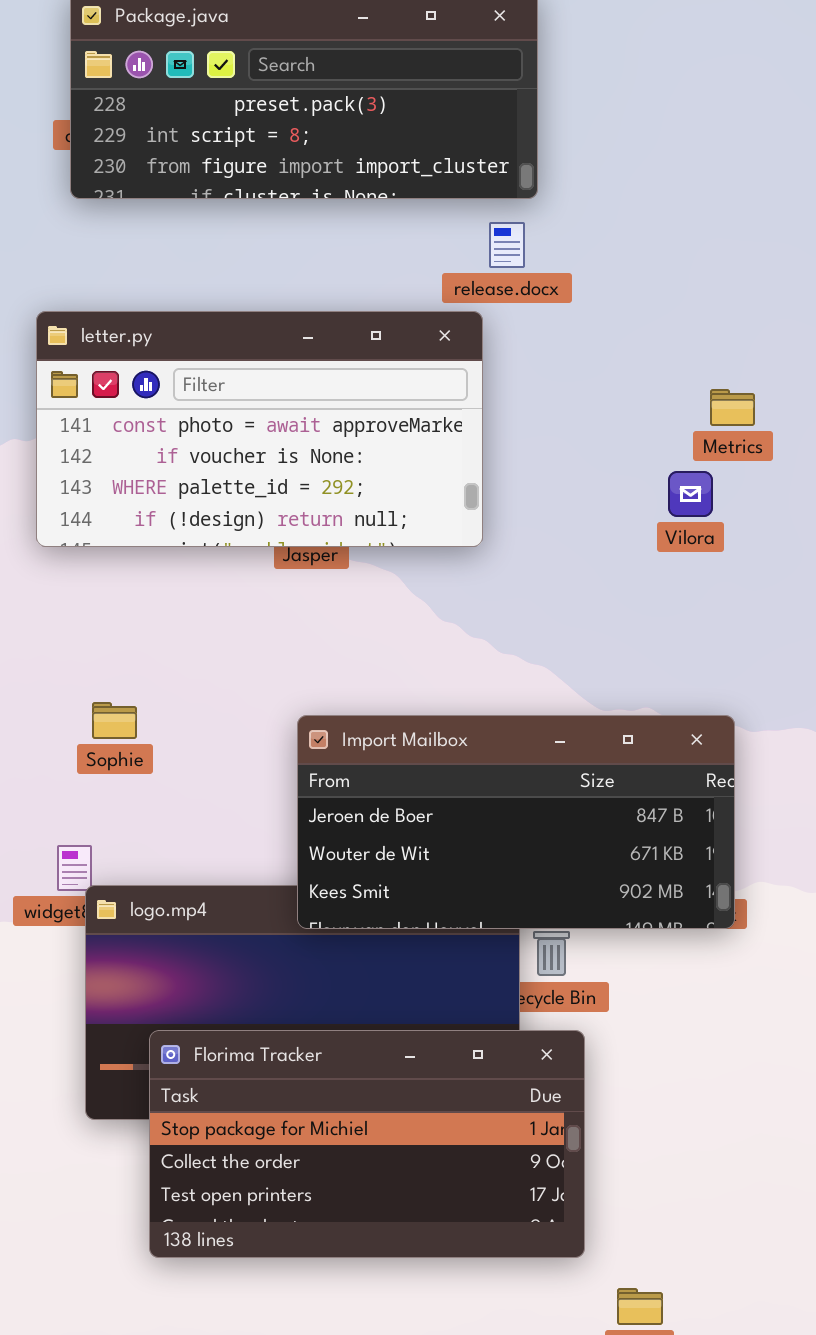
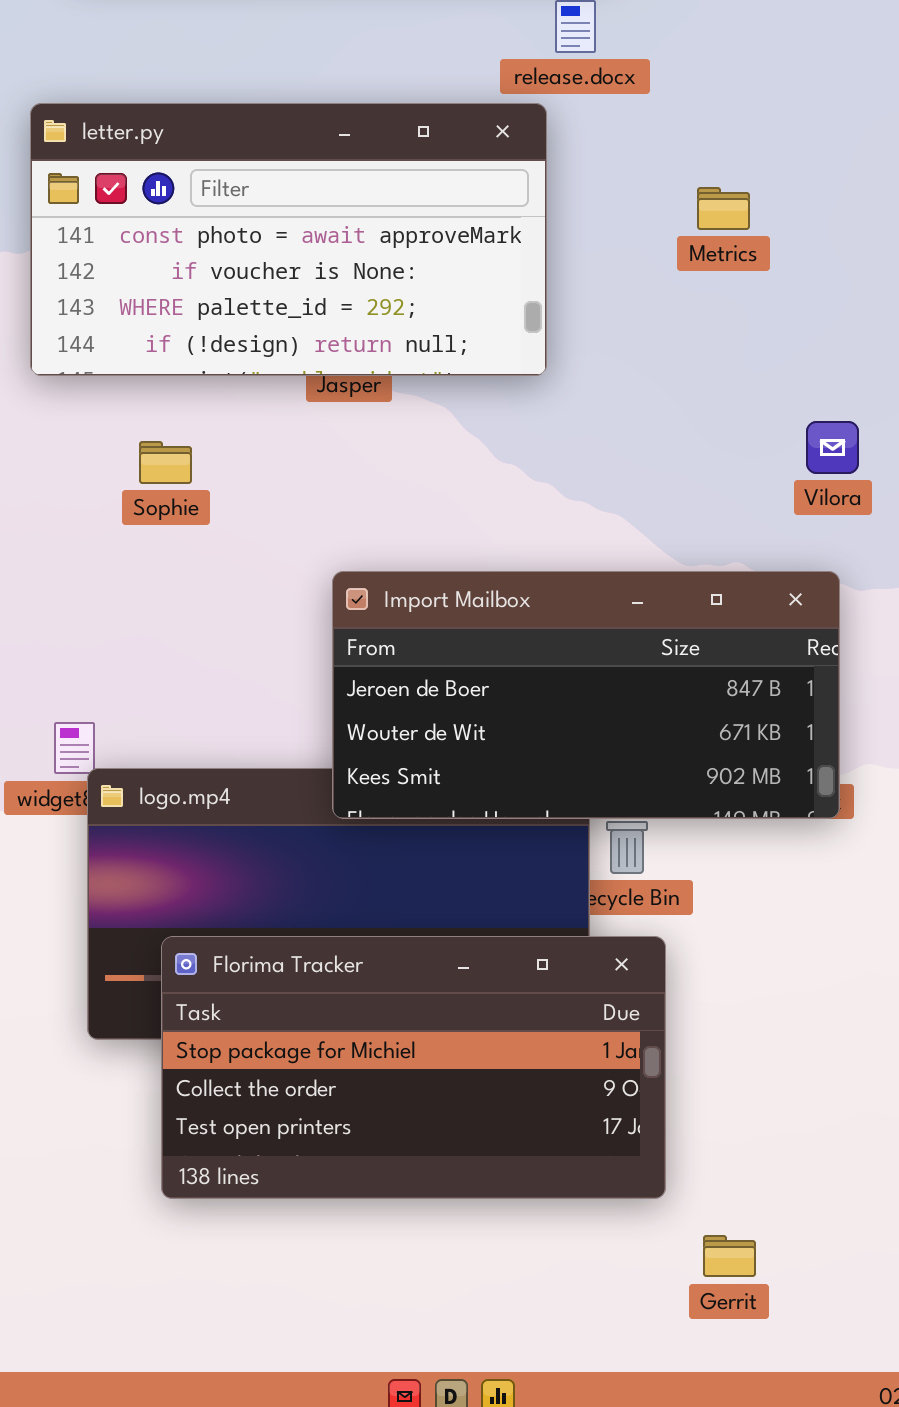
Metrics: [710,389,755,426] -> [697,187,750,230], moved
Vilora: [668,471,713,517] -> [806,421,859,474], moved
Sophie: [92,702,137,739] -> [139,441,192,484], moved

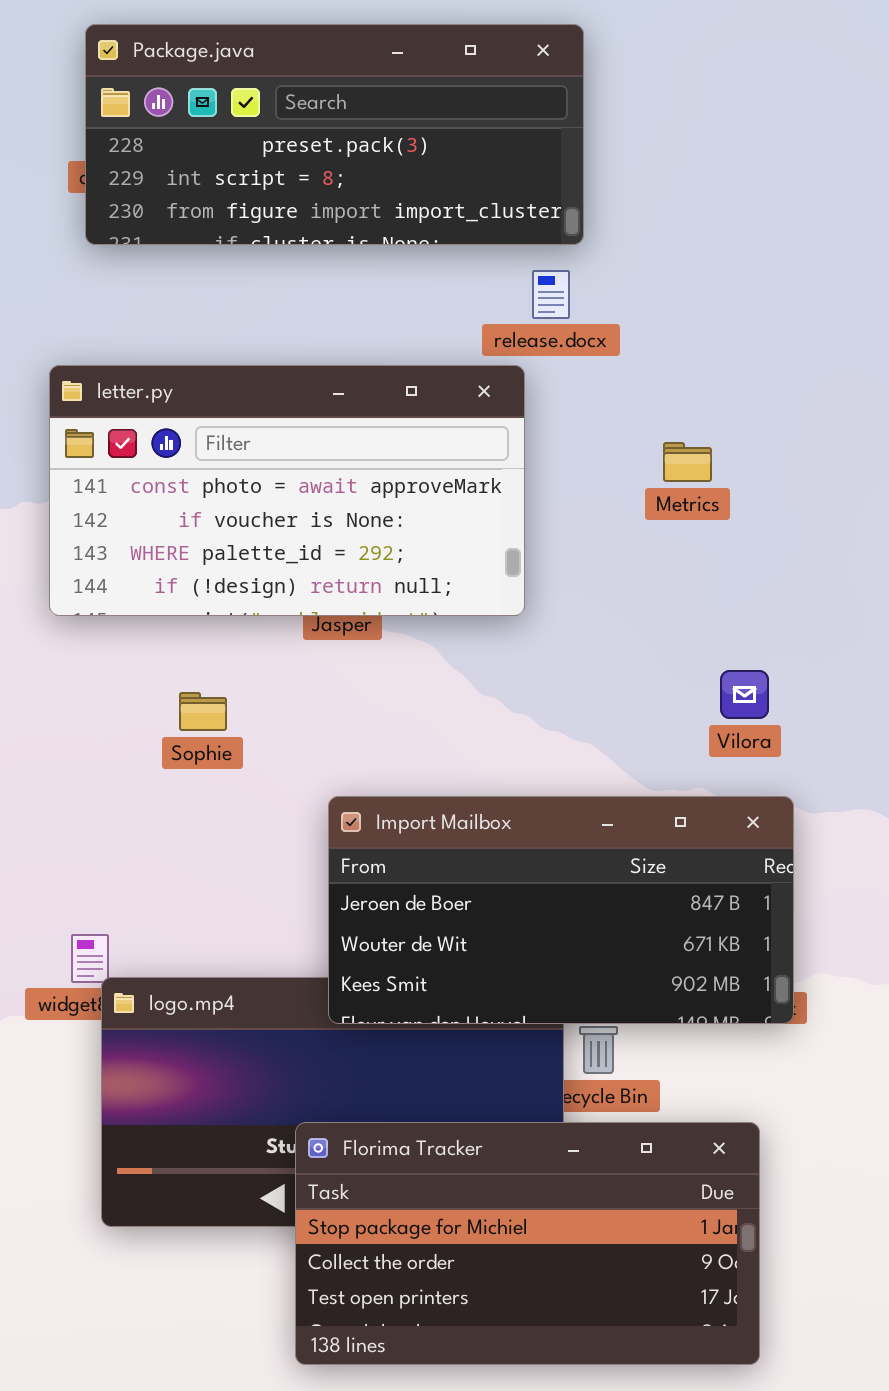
Vilora: [806,421,859,474] -> [720,670,769,719], moved
Sophie: [139,441,192,484] -> [179,692,227,731], moved
Florima Tracker: [161,936,666,1199] -> [295,1122,760,1365], moved

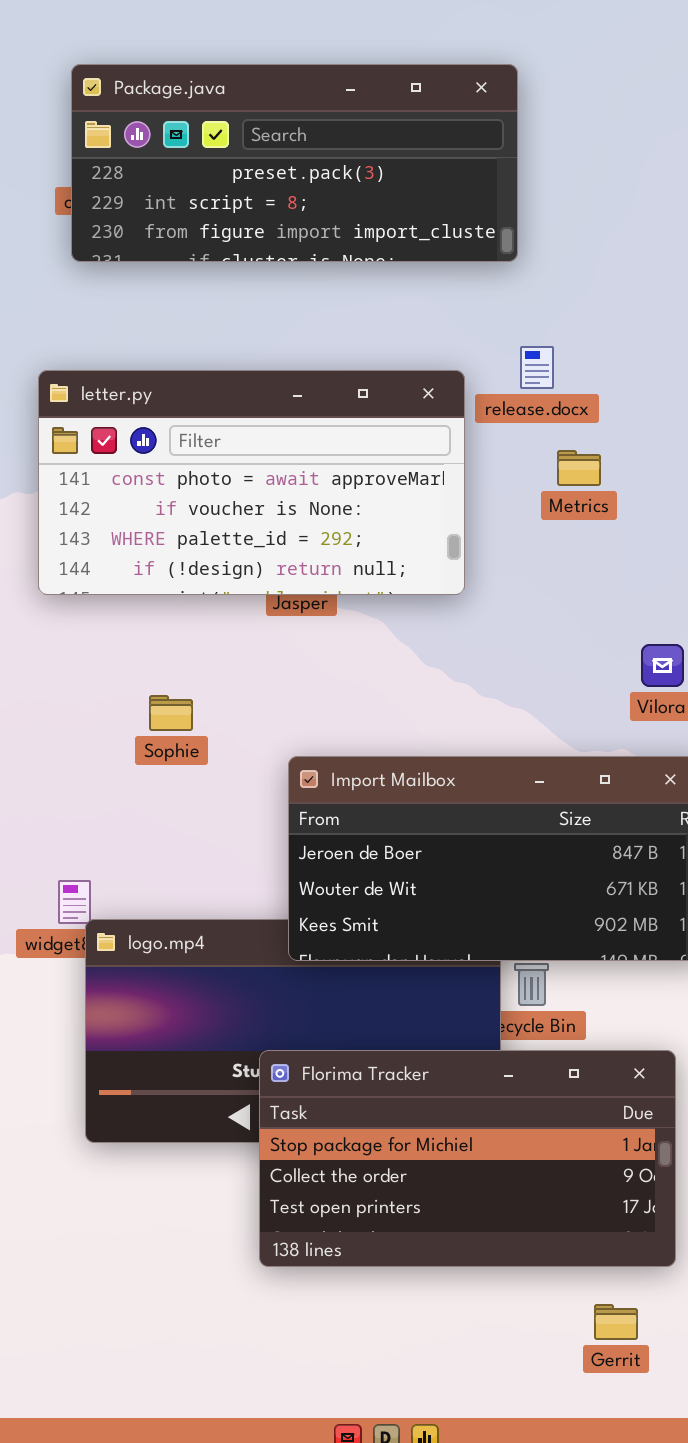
release.docx: [532,270,570,319] -> [520,346,554,389], moved
Metrics: [663,442,712,482] -> [557,450,601,486], moved
Sophie: [179,692,227,731] -> [149,695,193,731], moved

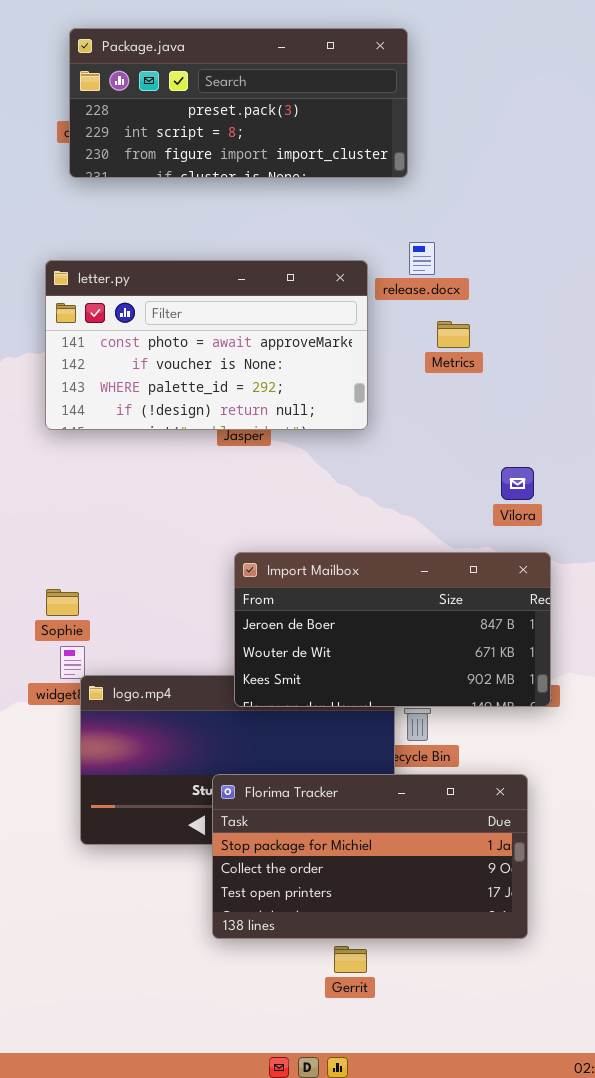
Sophie: [149,695,193,731] -> [46,589,79,616], moved
Gerrit: [594,1304,638,1340] -> [334,946,367,973], moved

